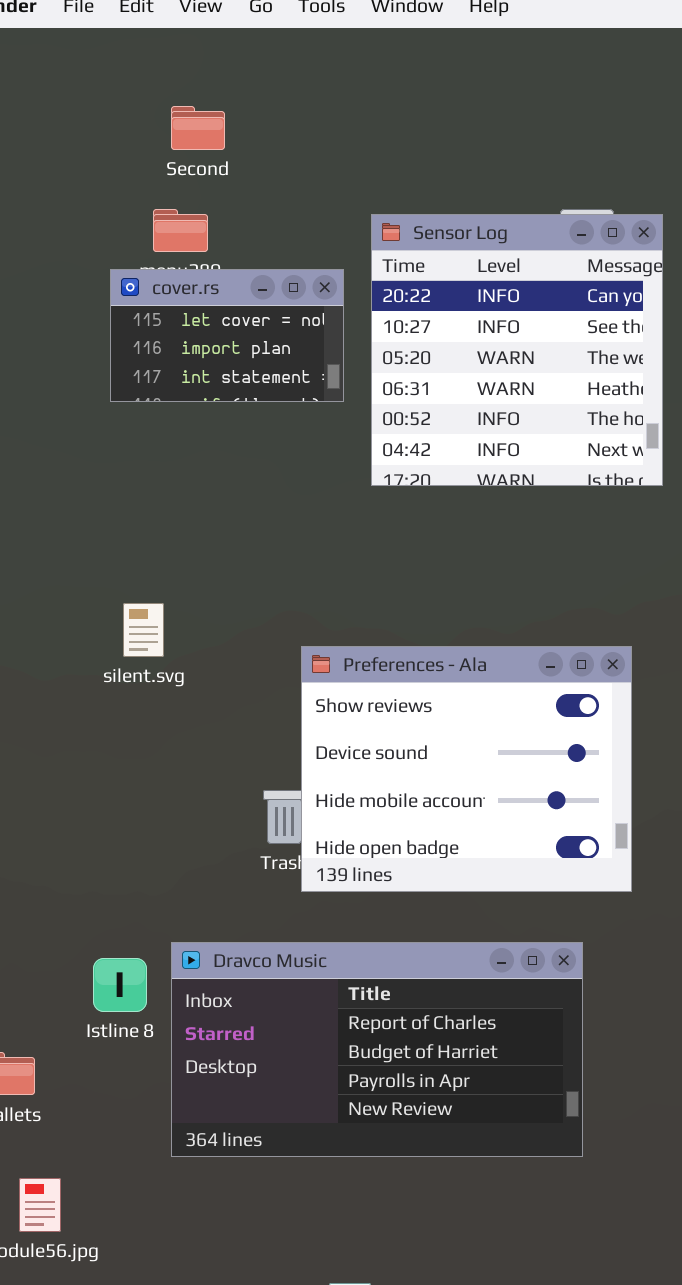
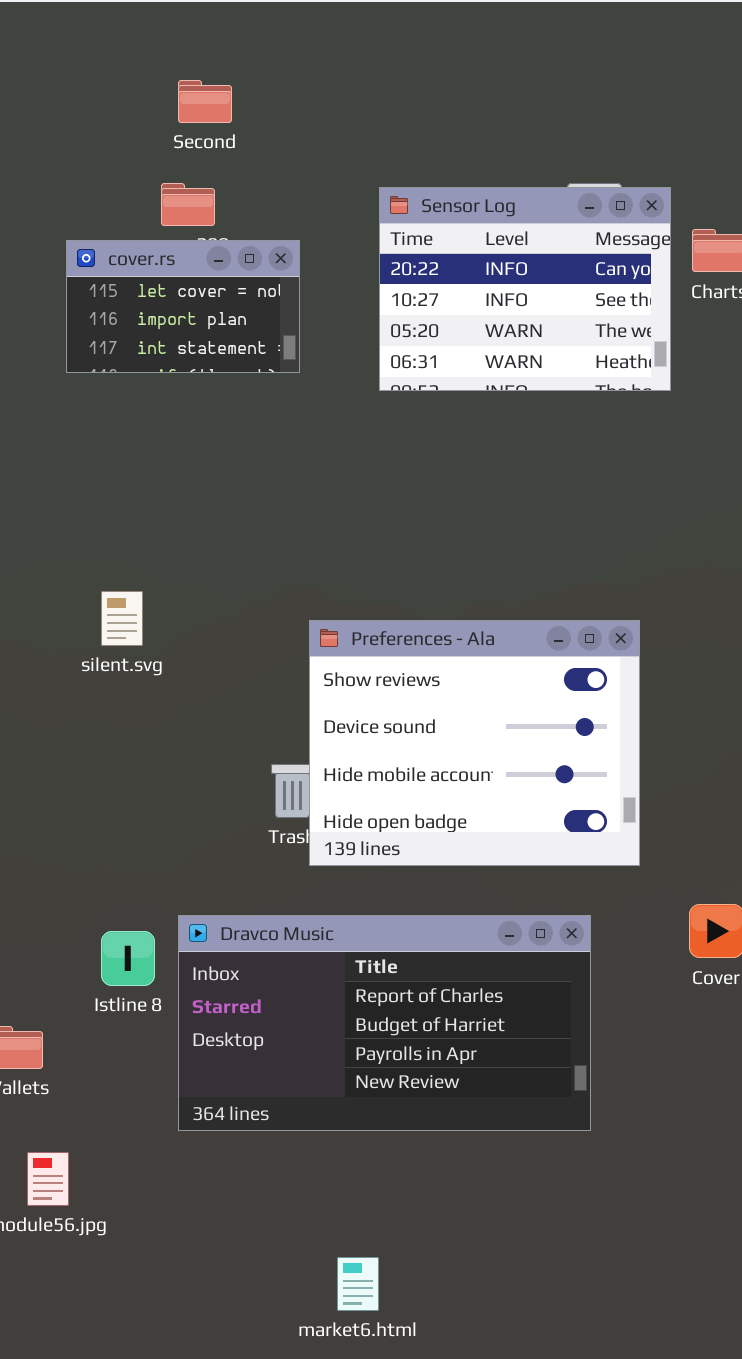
Sensor Log: [371,214,663,486] -> [379,187,671,391], resized
cover.rs: [110,269,344,402] -> [66,240,300,373], moved
silent.svg: [123,603,164,657] -> [101,591,143,646], moved

